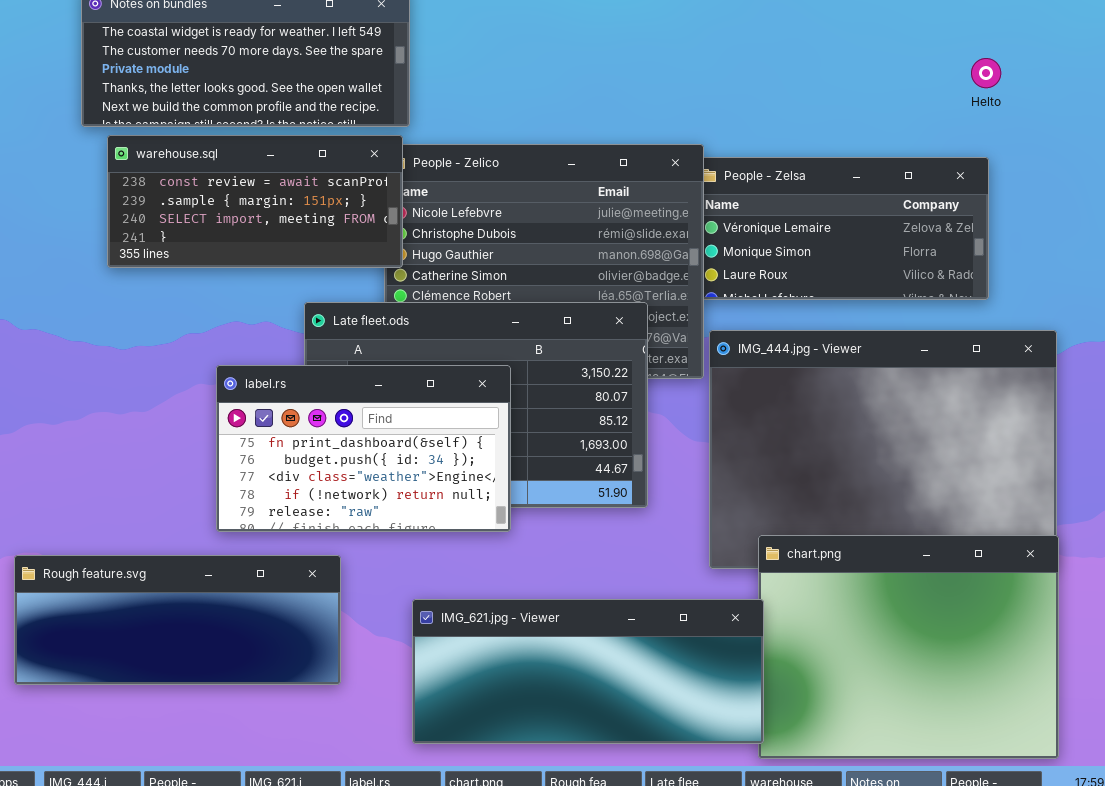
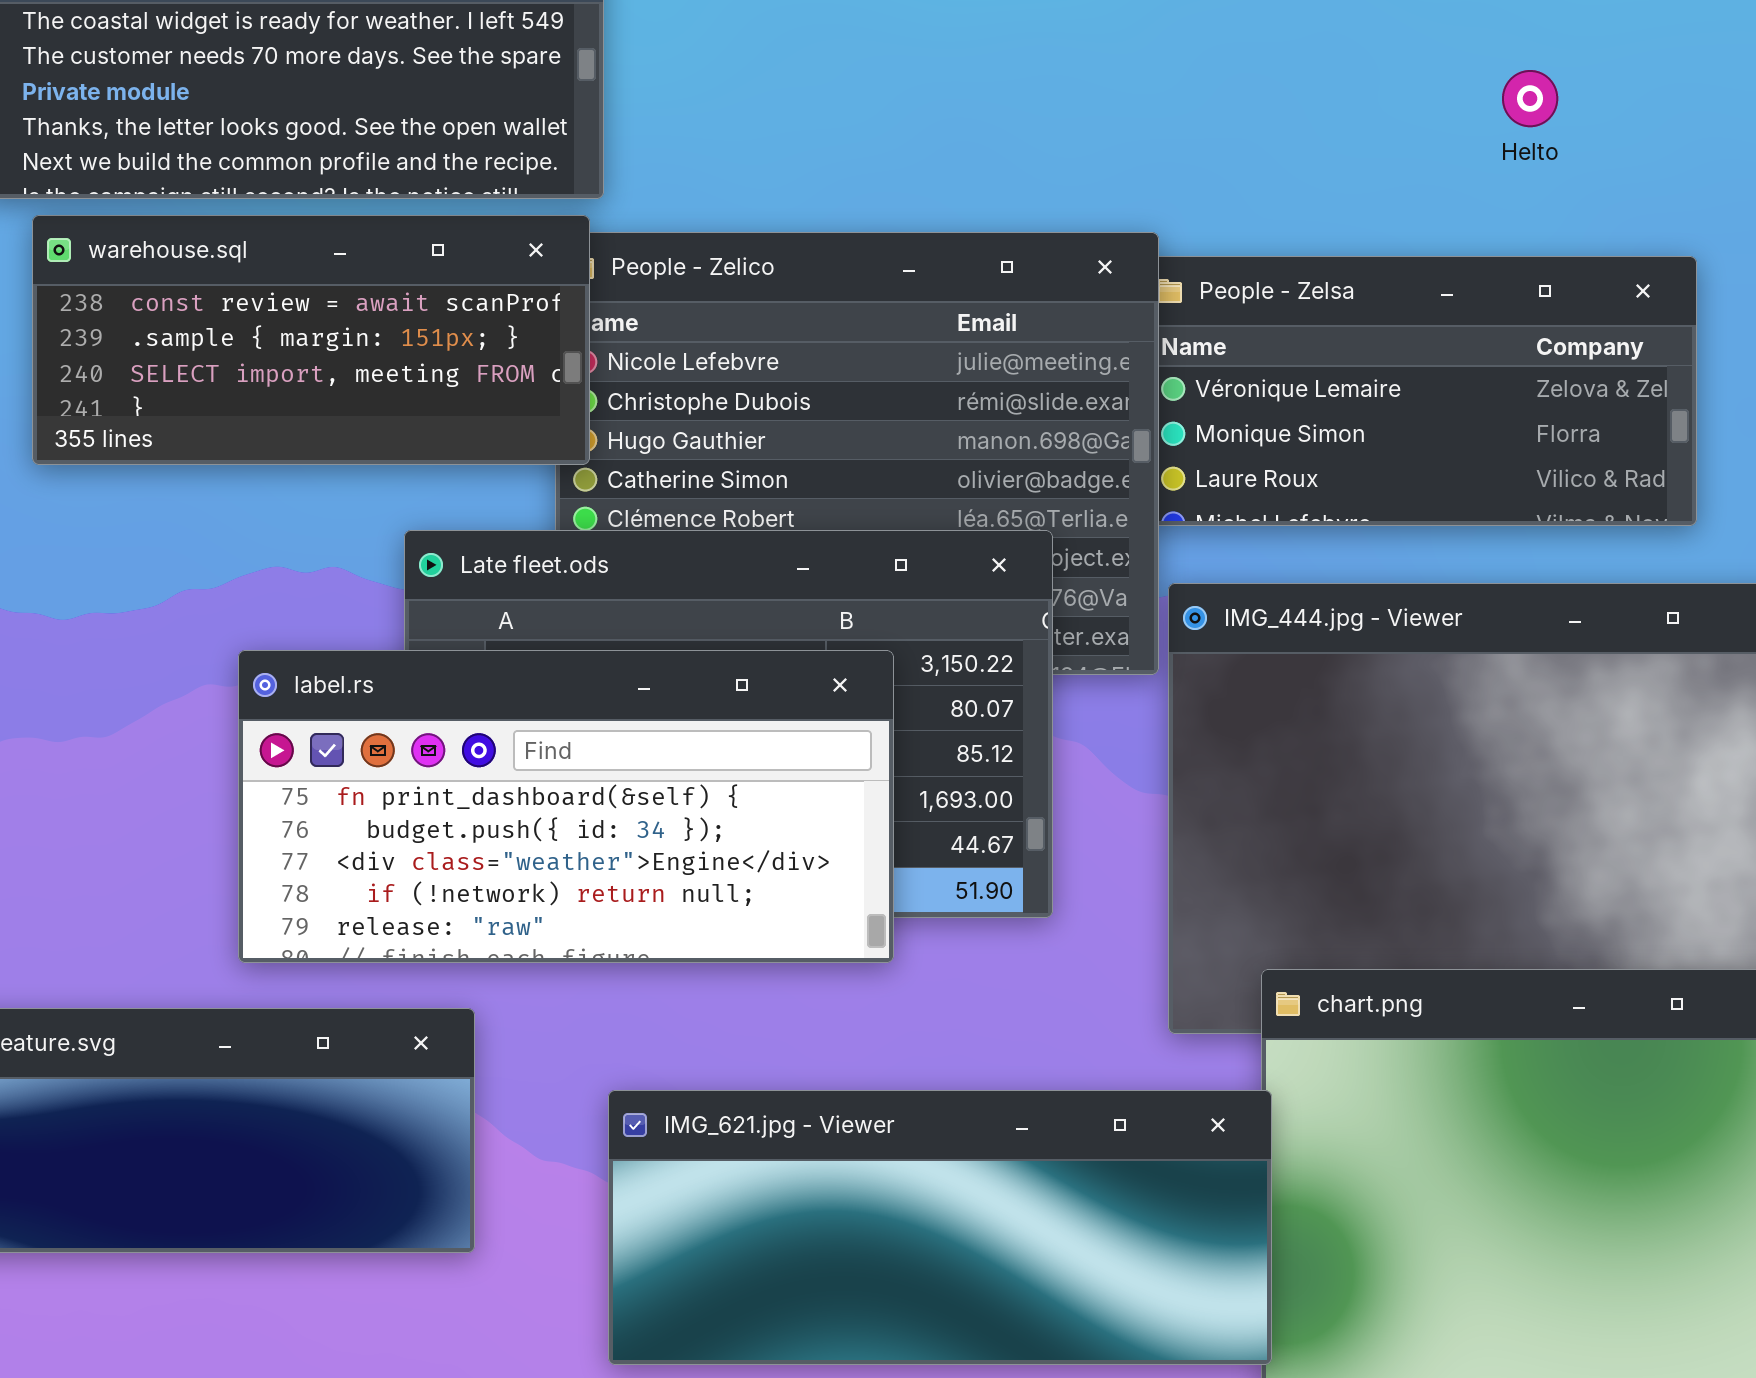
Helto: [971,58,1001,88] -> [1502,70,1558,127], moved
label.rs: [216,365,511,532] -> [238,650,894,963], resized

